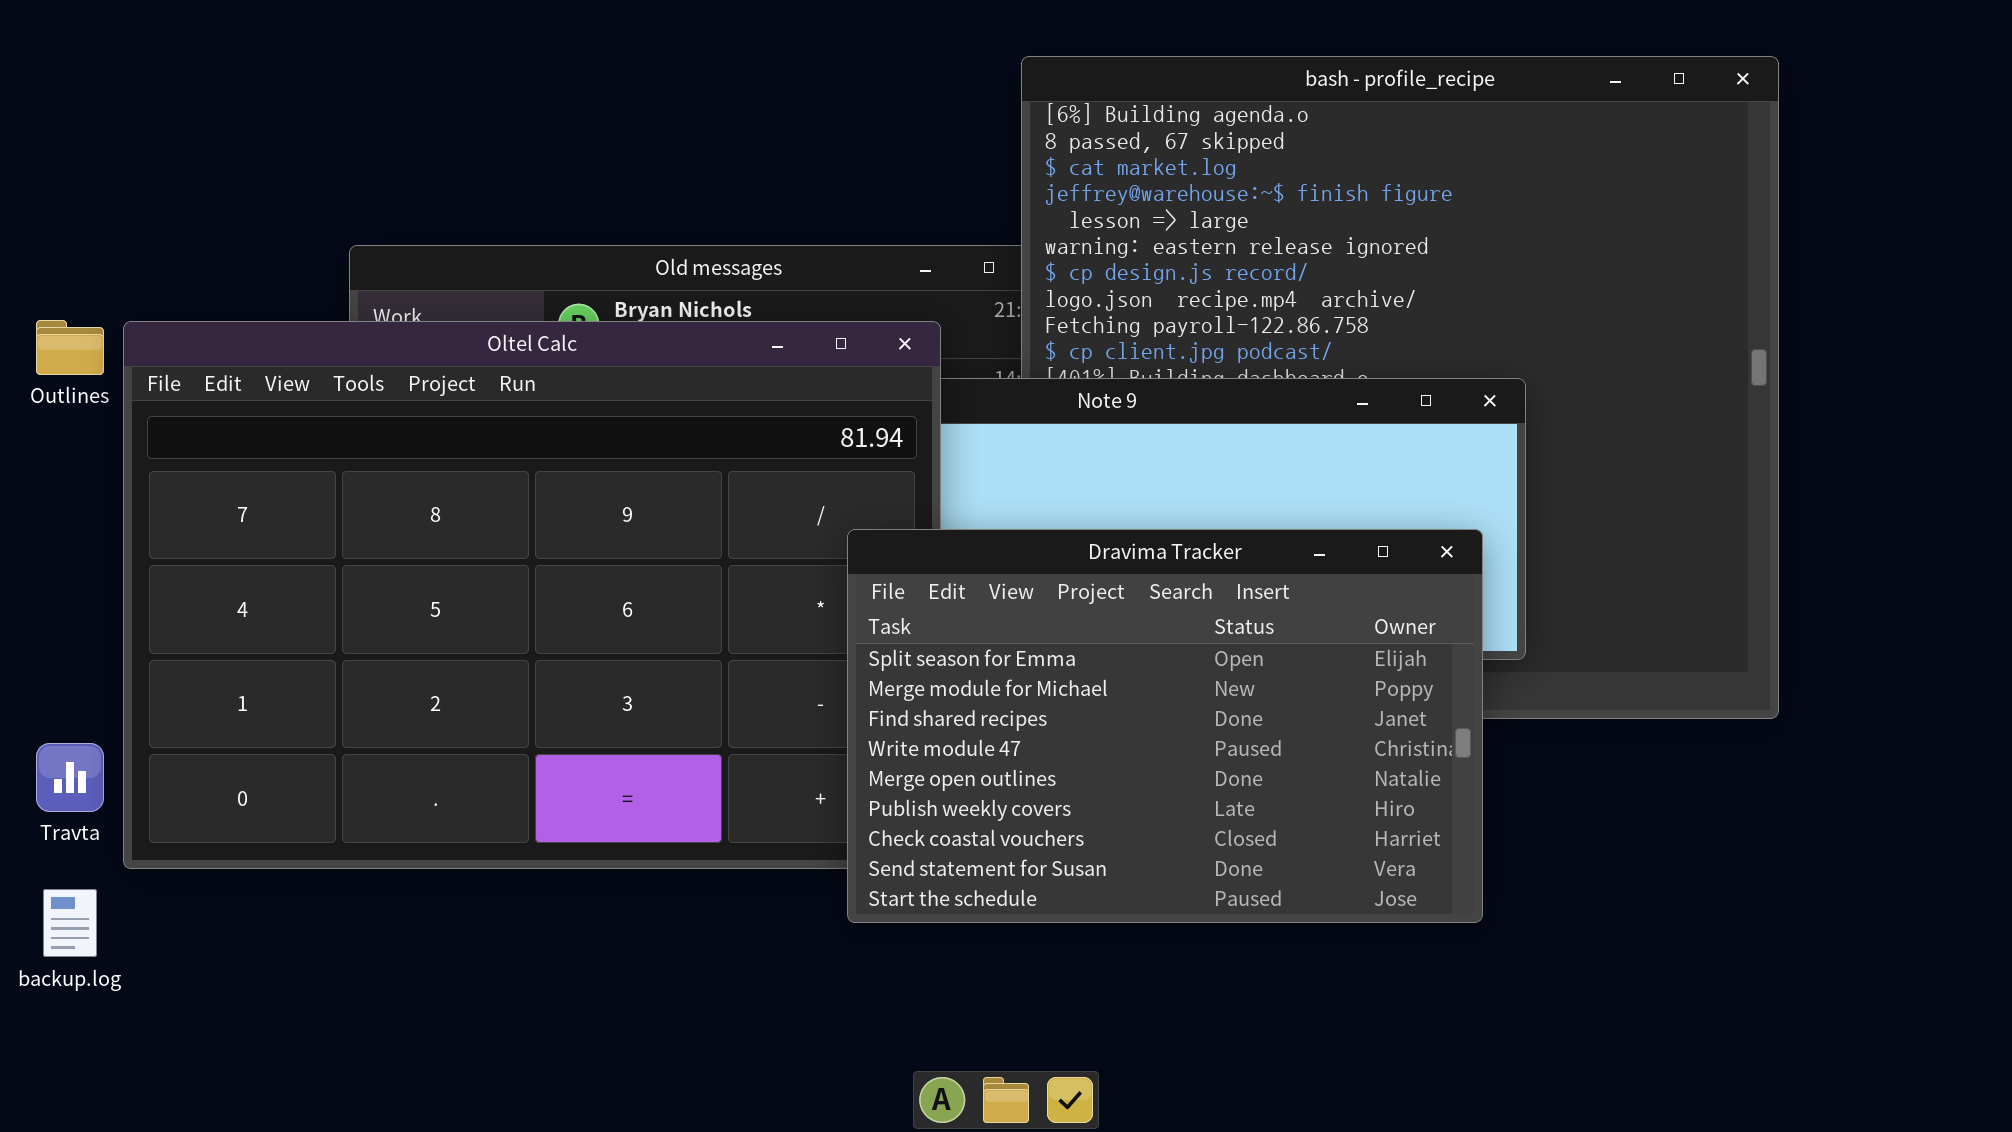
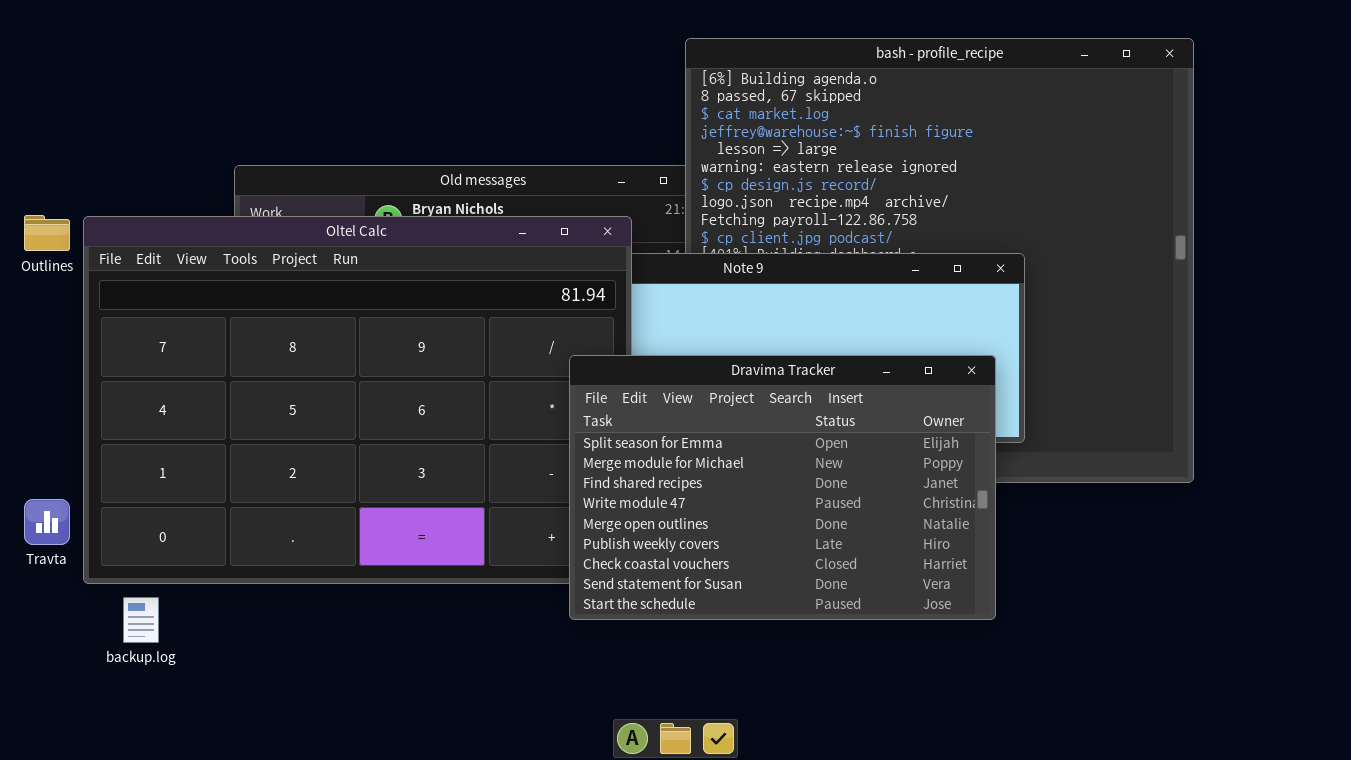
backup.log: [43,889,97,957] -> [123,597,159,643], moved

